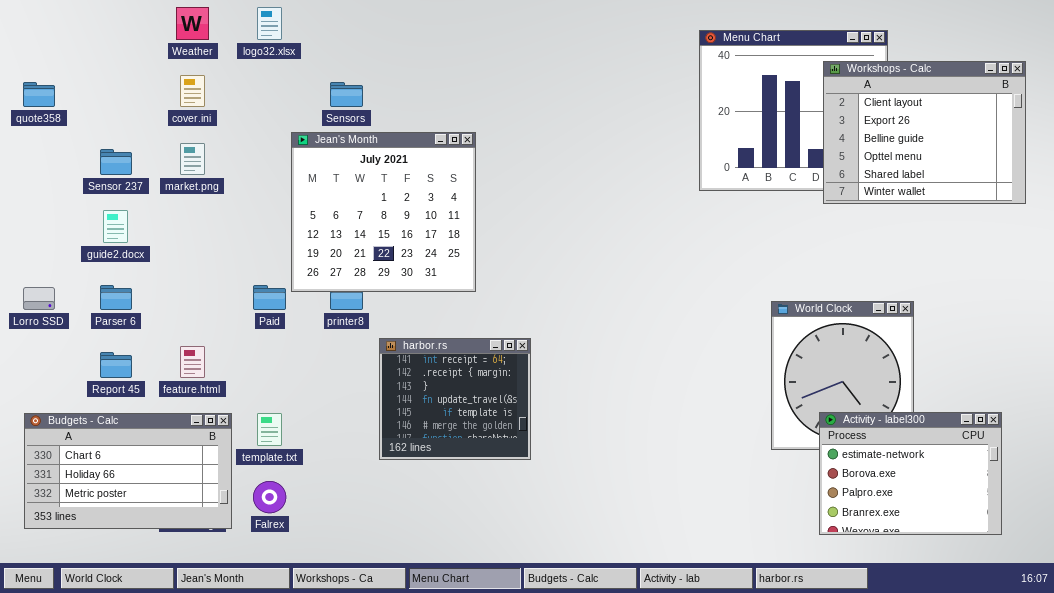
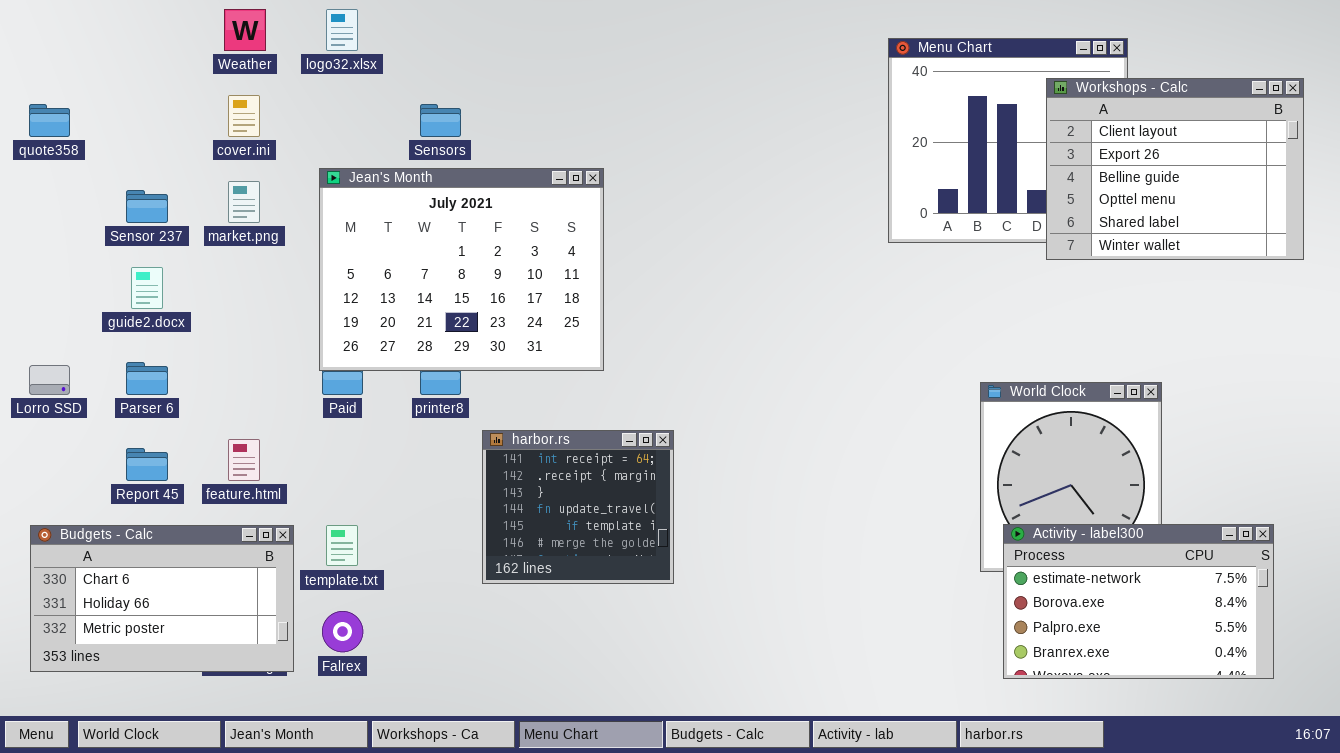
Jean's Month: [291,132,476,292] -> [319,168,604,371], resized
Activity - label300: [819,412,1002,535] -> [1003,524,1274,679], resized

